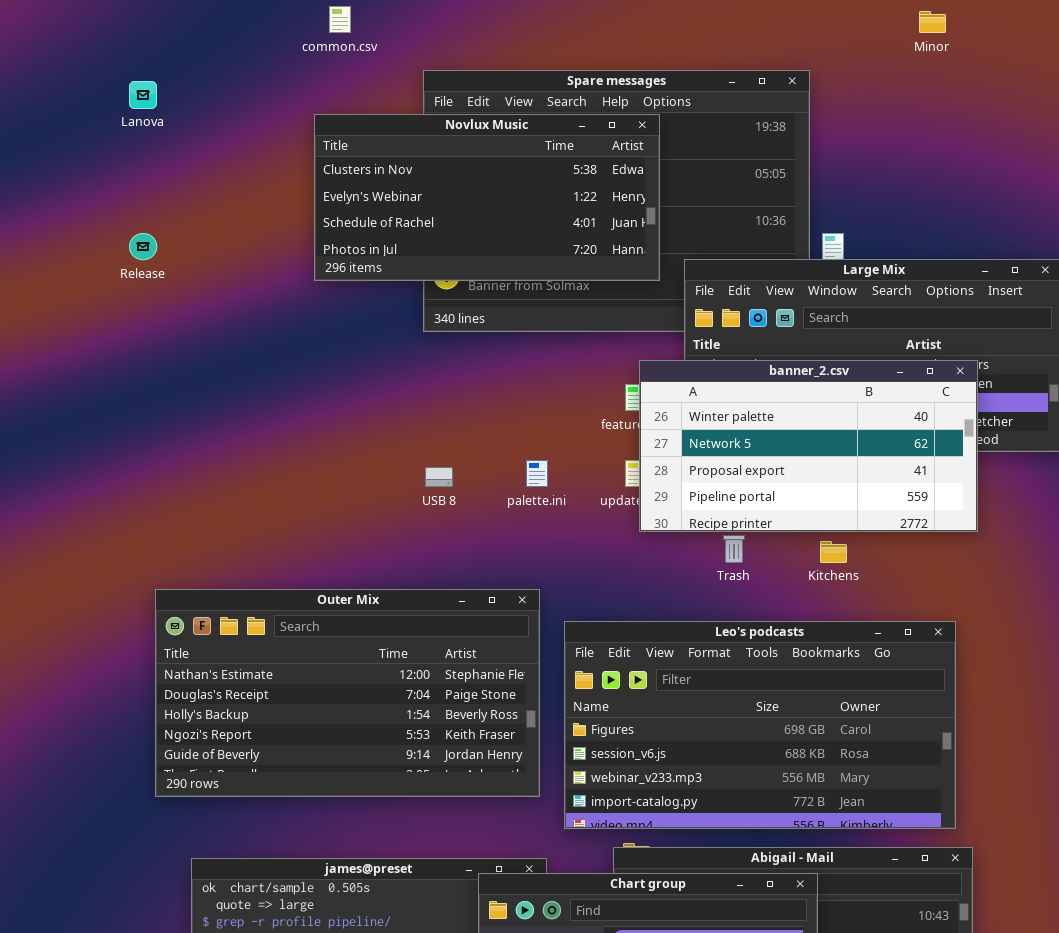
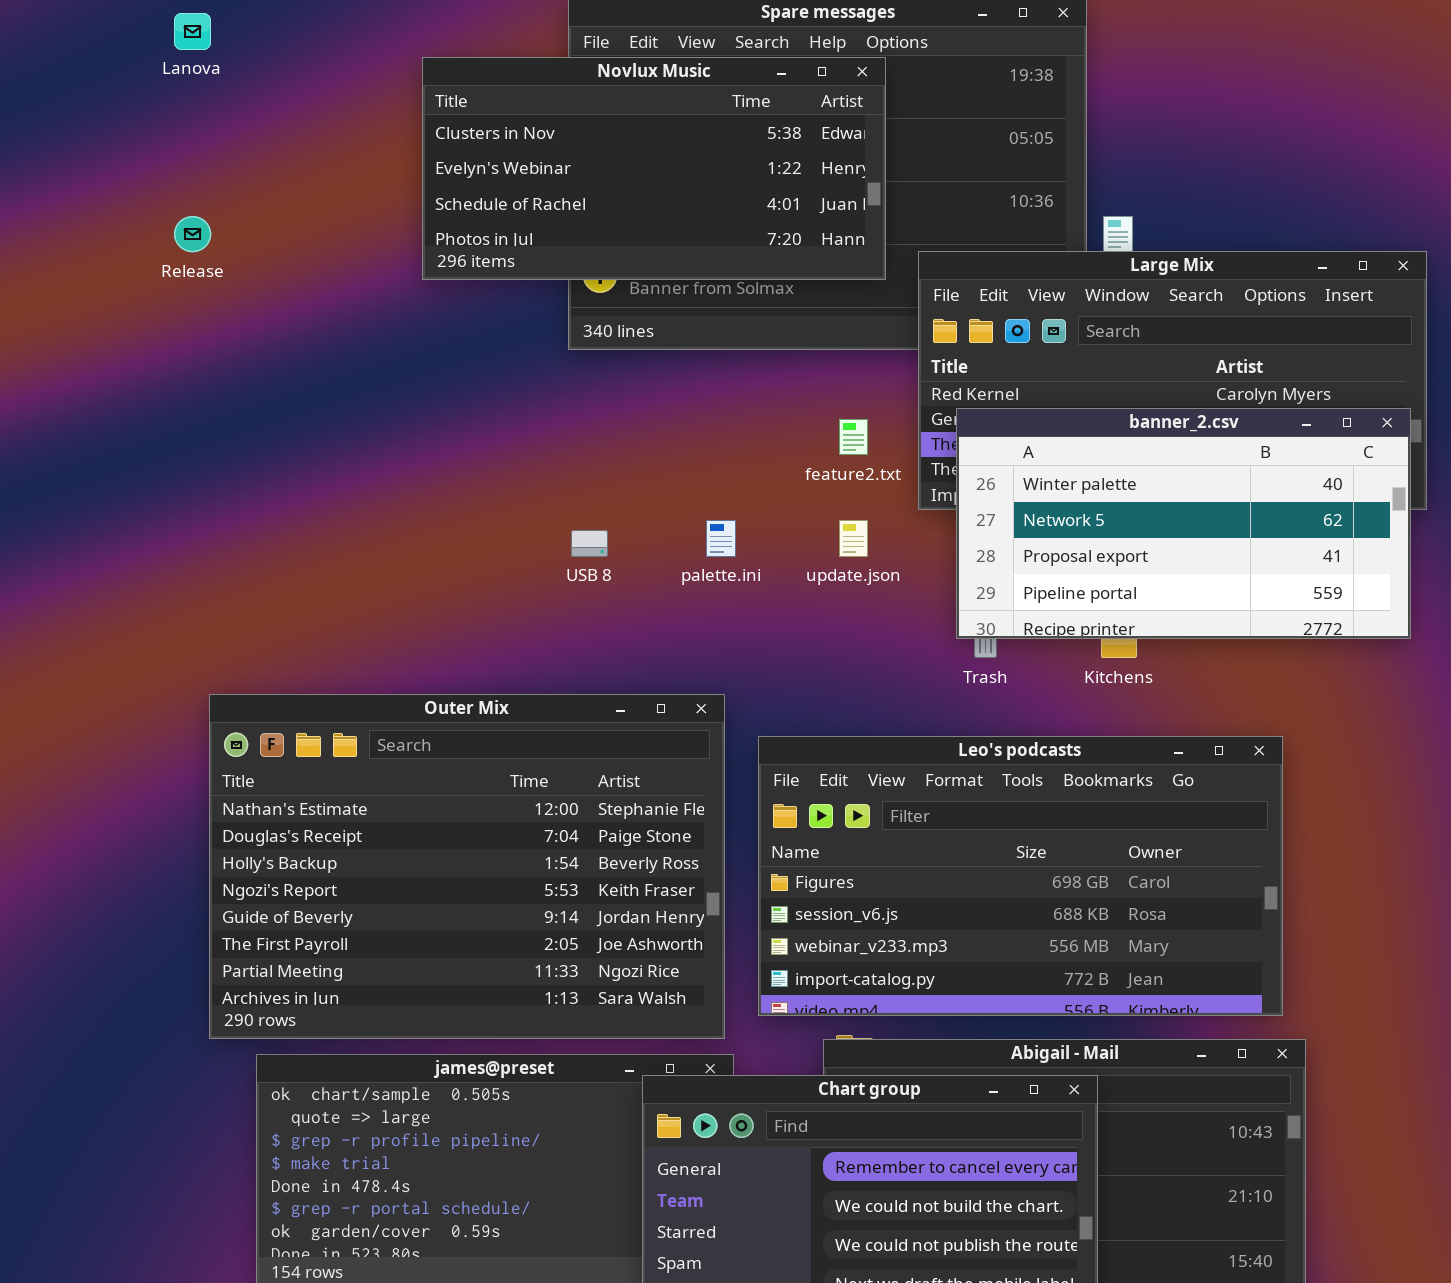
banner_2.csv: [639,360,978,532] -> [956,408,1411,639], moved
Outer Mix: [155,589,540,797] -> [209,694,725,1039], resized

